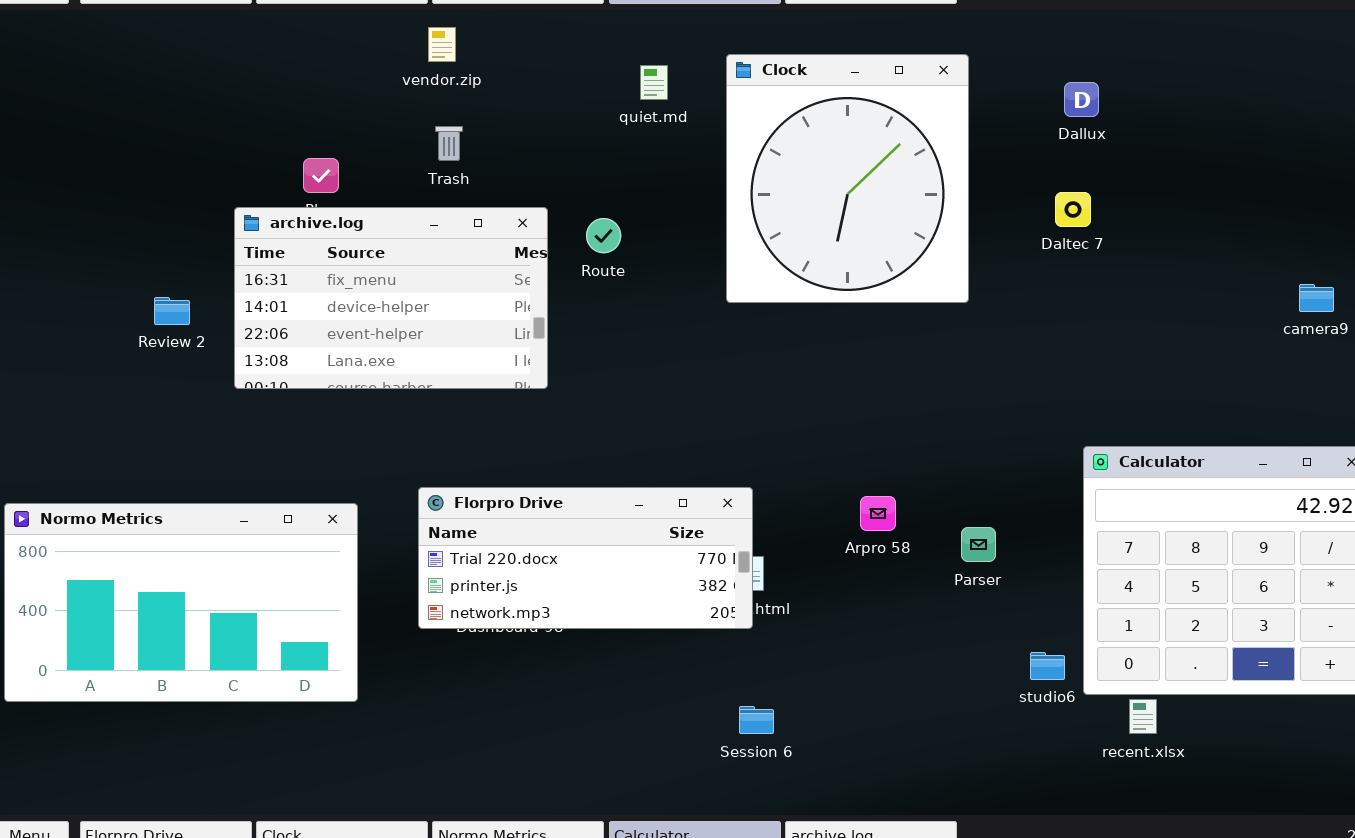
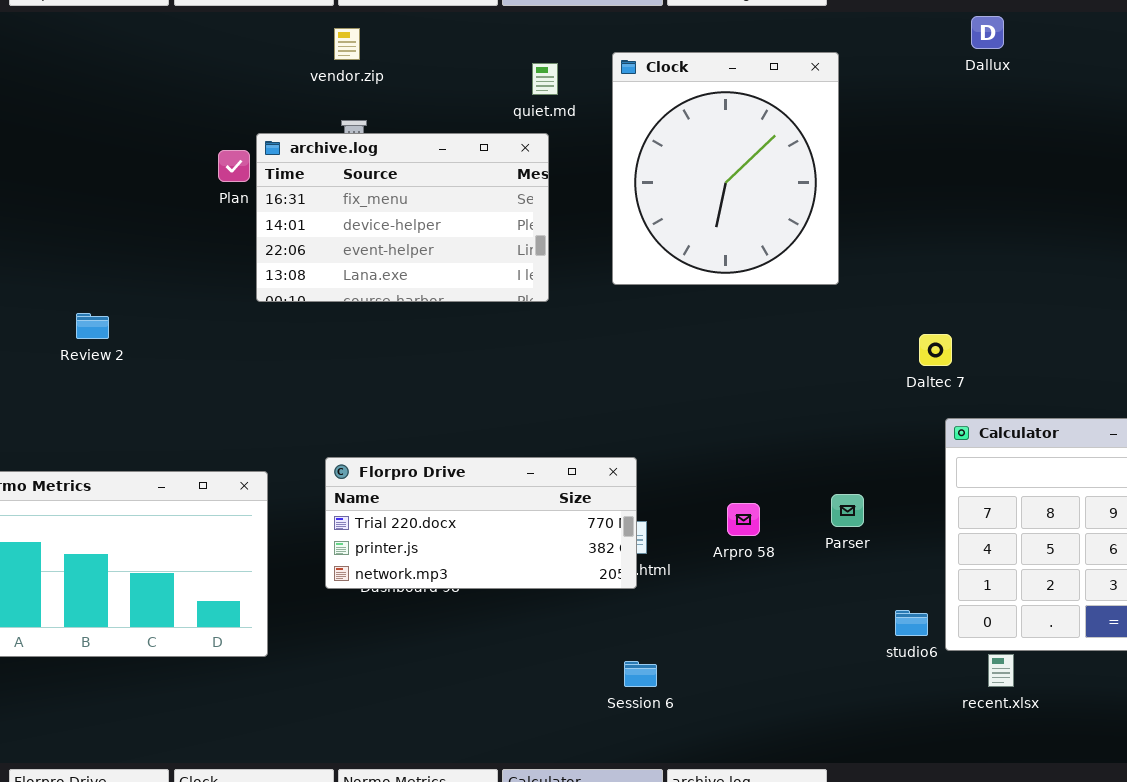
Dallux: [1064,82,1099,117] -> [971,16,1004,49], moved
Daltec 7: [1055,192,1091,227] -> [919,334,952,366], moved
archive.log: [234,207,548,389] -> [256,133,549,302], moved
Review 2: [154,297,190,325] -> [76,313,109,339], moved
Arpro 58: [860,496,896,531] -> [727,503,760,536], moved

